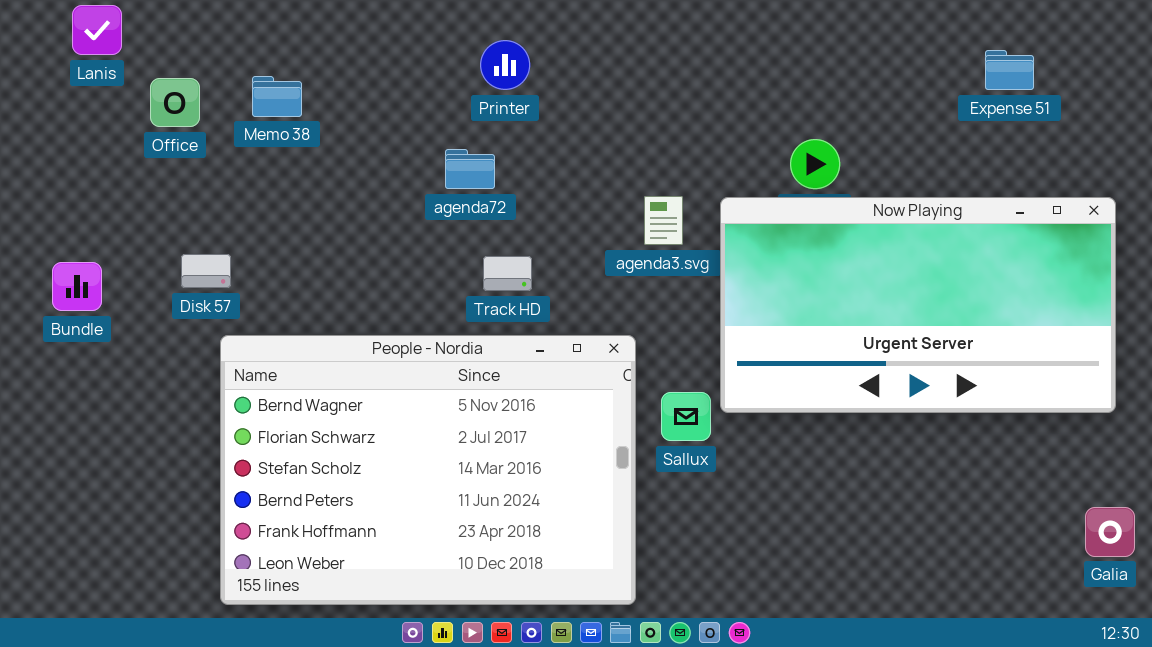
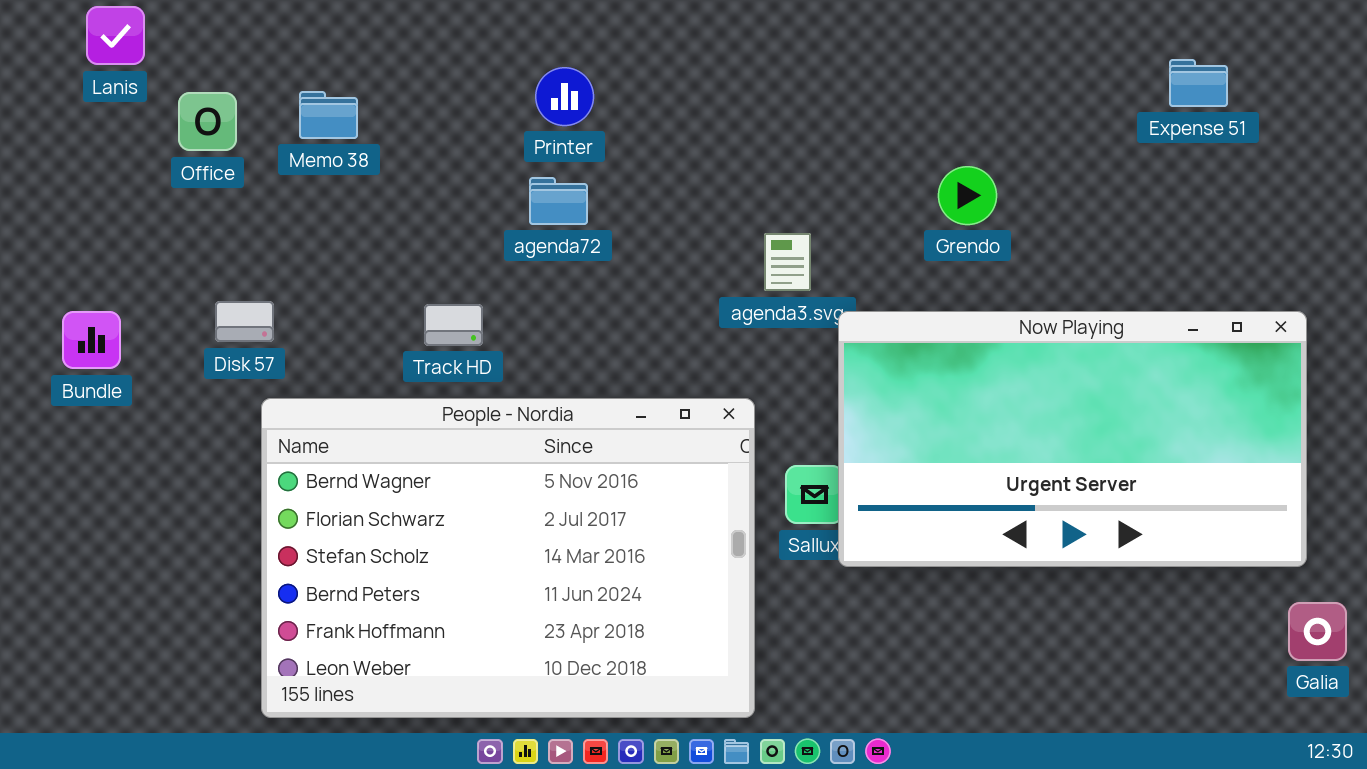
Printer: [480,40,530,90] -> [535,67,594,126], moved
Now Playing: [720,197,1116,413] -> [838,311,1307,567], moved
Track HD: [483,256,532,291] -> [424,304,483,346], moved

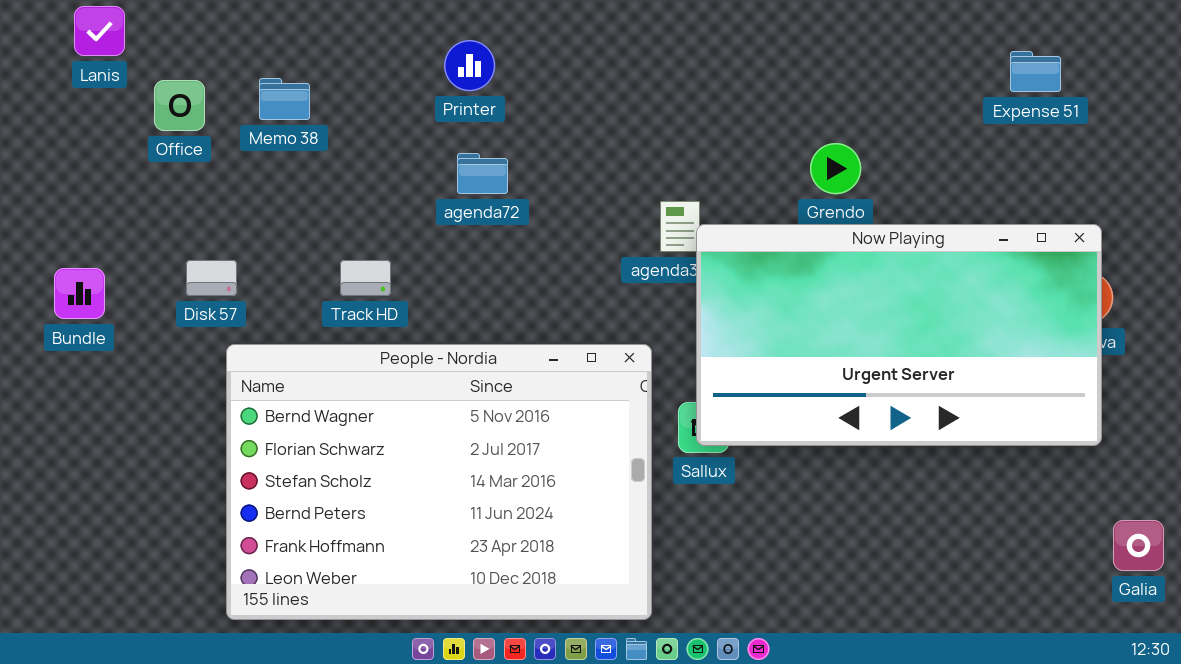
Printer: [535,67,594,126] -> [444,40,495,91], moved
Track HD: [424,304,483,346] -> [340,260,391,296], moved
Now Playing: [838,311,1307,567] -> [696,224,1102,446], moved

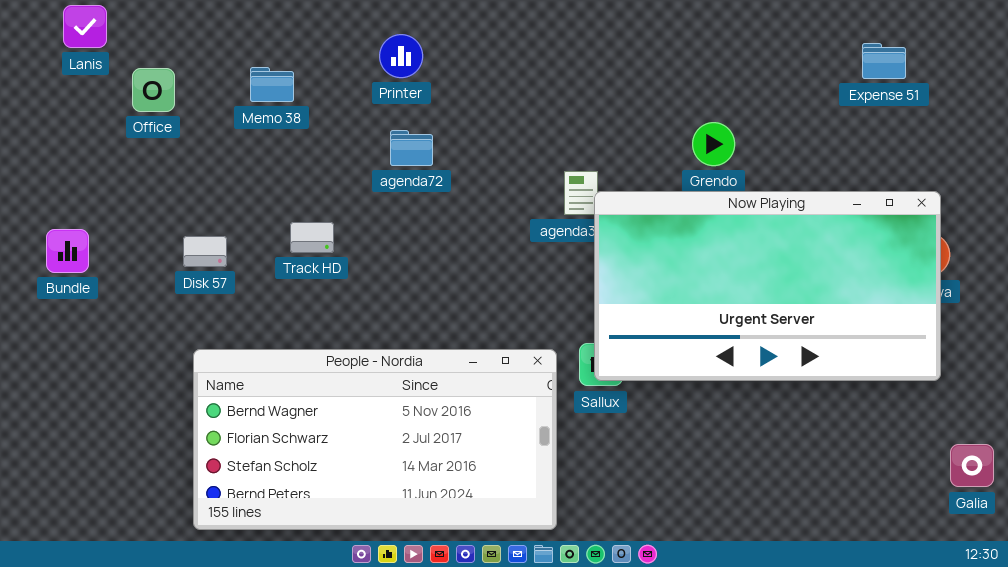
Memo 38: [259,78,310,120] -> [250,67,294,102], moved
Disk 57: [186,260,237,296] -> [183,236,227,267], moved
People - Nordia: [226,344,652,620] -> [193,349,557,530], resized

